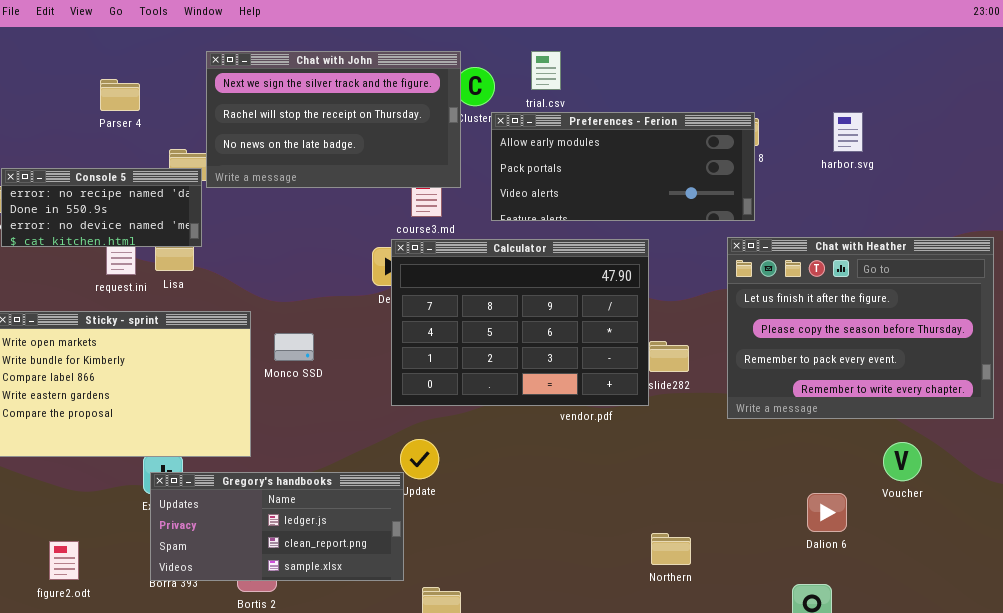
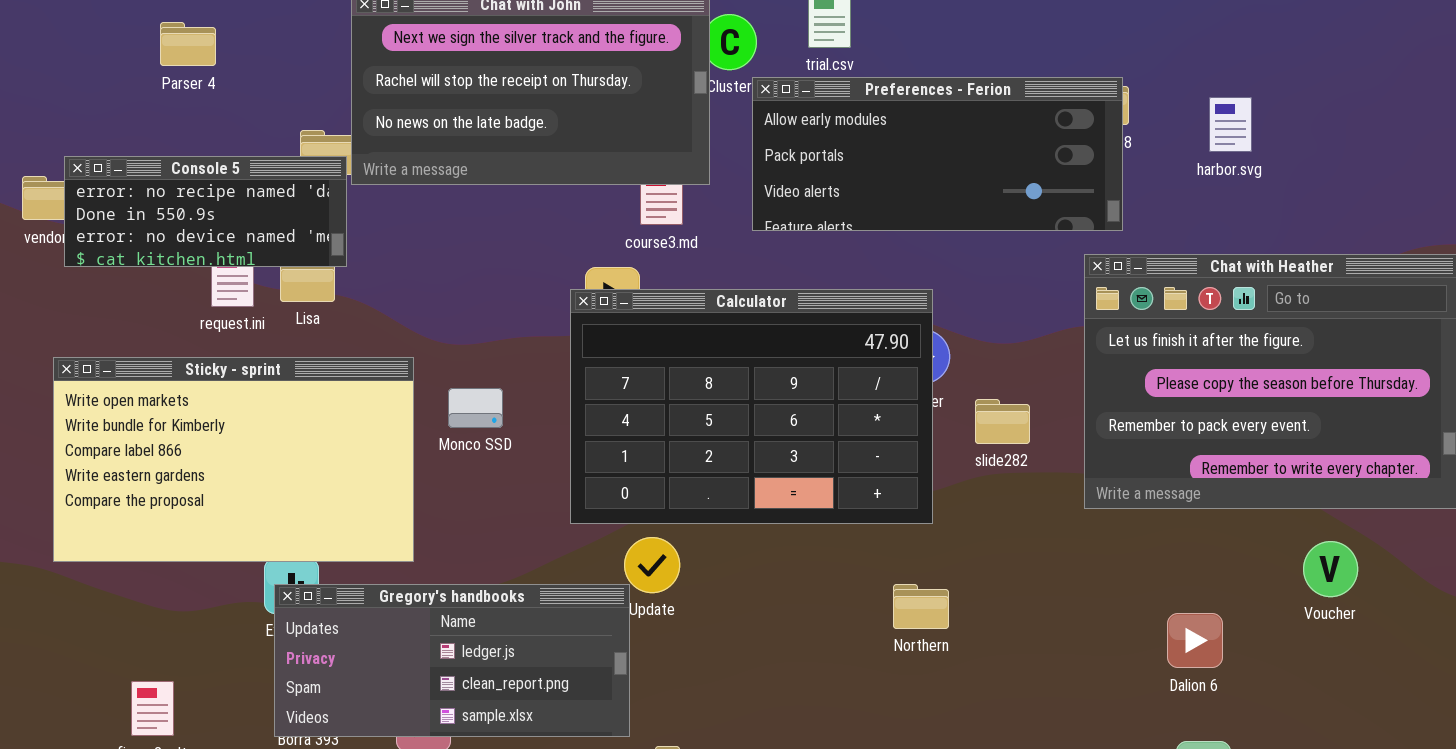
Parser 4: [100,79,140,111] -> [160,22,216,66], moved
harbor.svg: [833,112,863,152] -> [1209,97,1252,152], moved
Calculator: [391,239,649,406] -> [570,289,933,524], moved
Dalion 6: [807,493,847,532] -> [1167,613,1223,668], moved
Northern: [651,533,691,565] -> [893,584,949,629], moved

